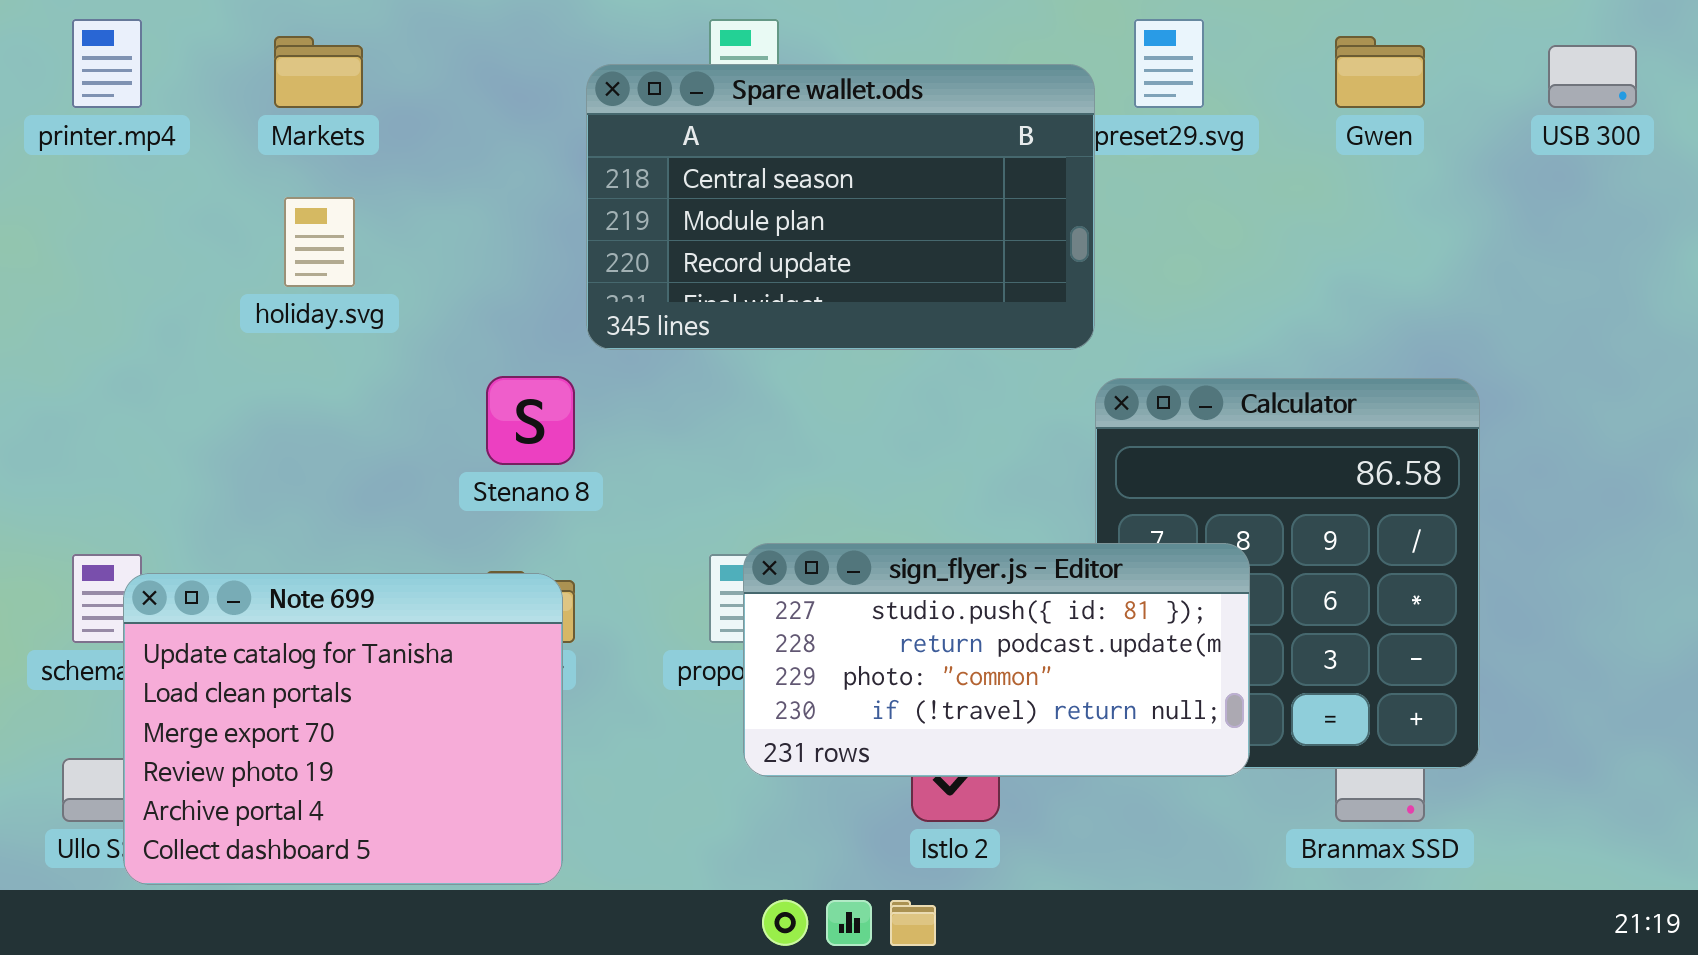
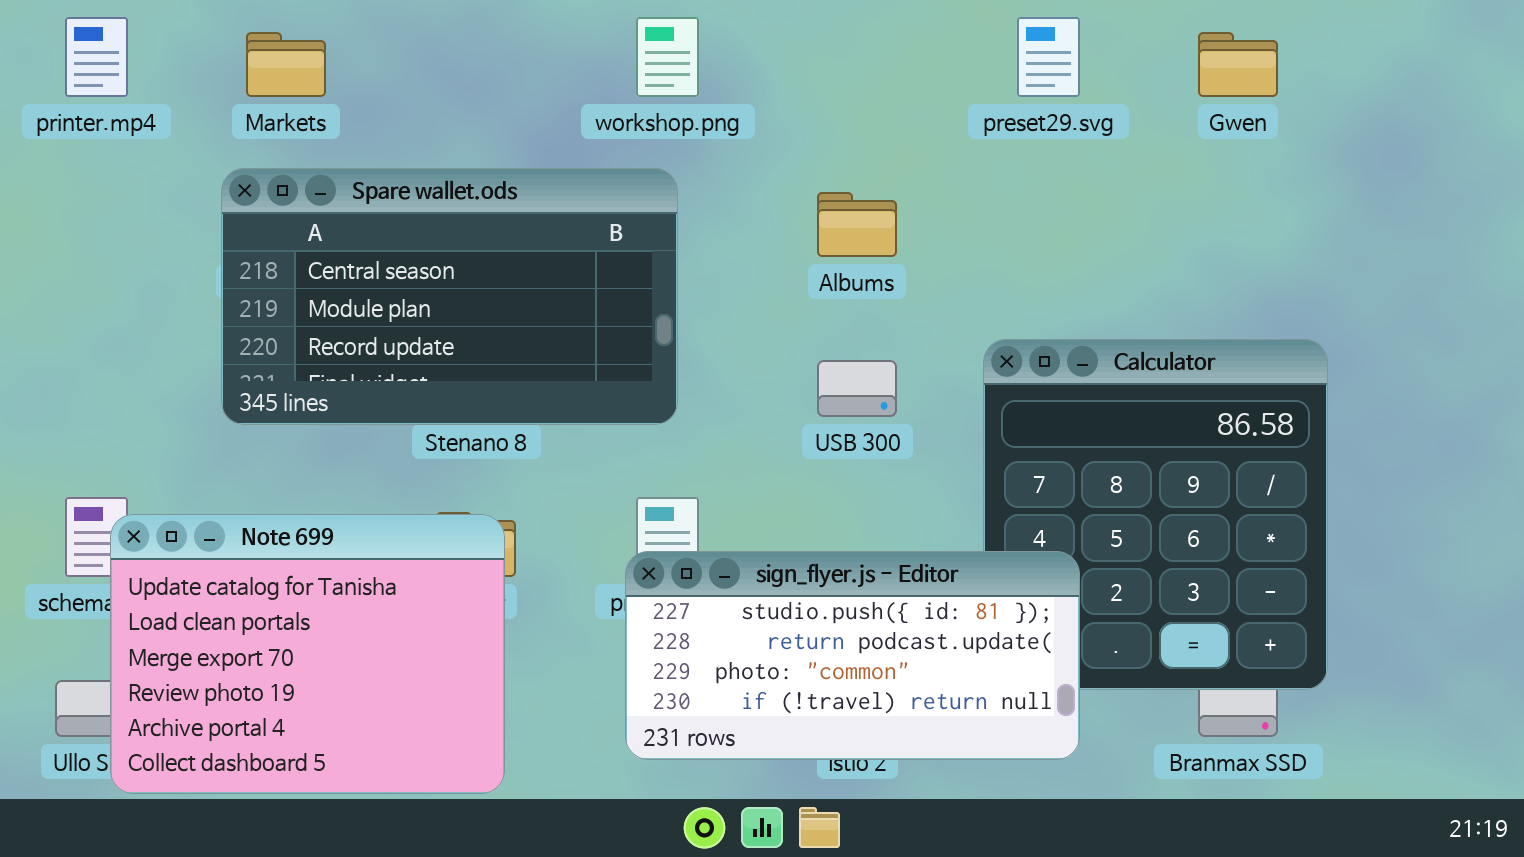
USB 300: [1548,45,1637,108] -> [817,360,897,417], moved
Spare wallet.ods: [586,64,1095,350] -> [221,168,678,425], moved
sign_flyer.js - Editor: [743,543,1250,777] -> [625,551,1080,760], moved

